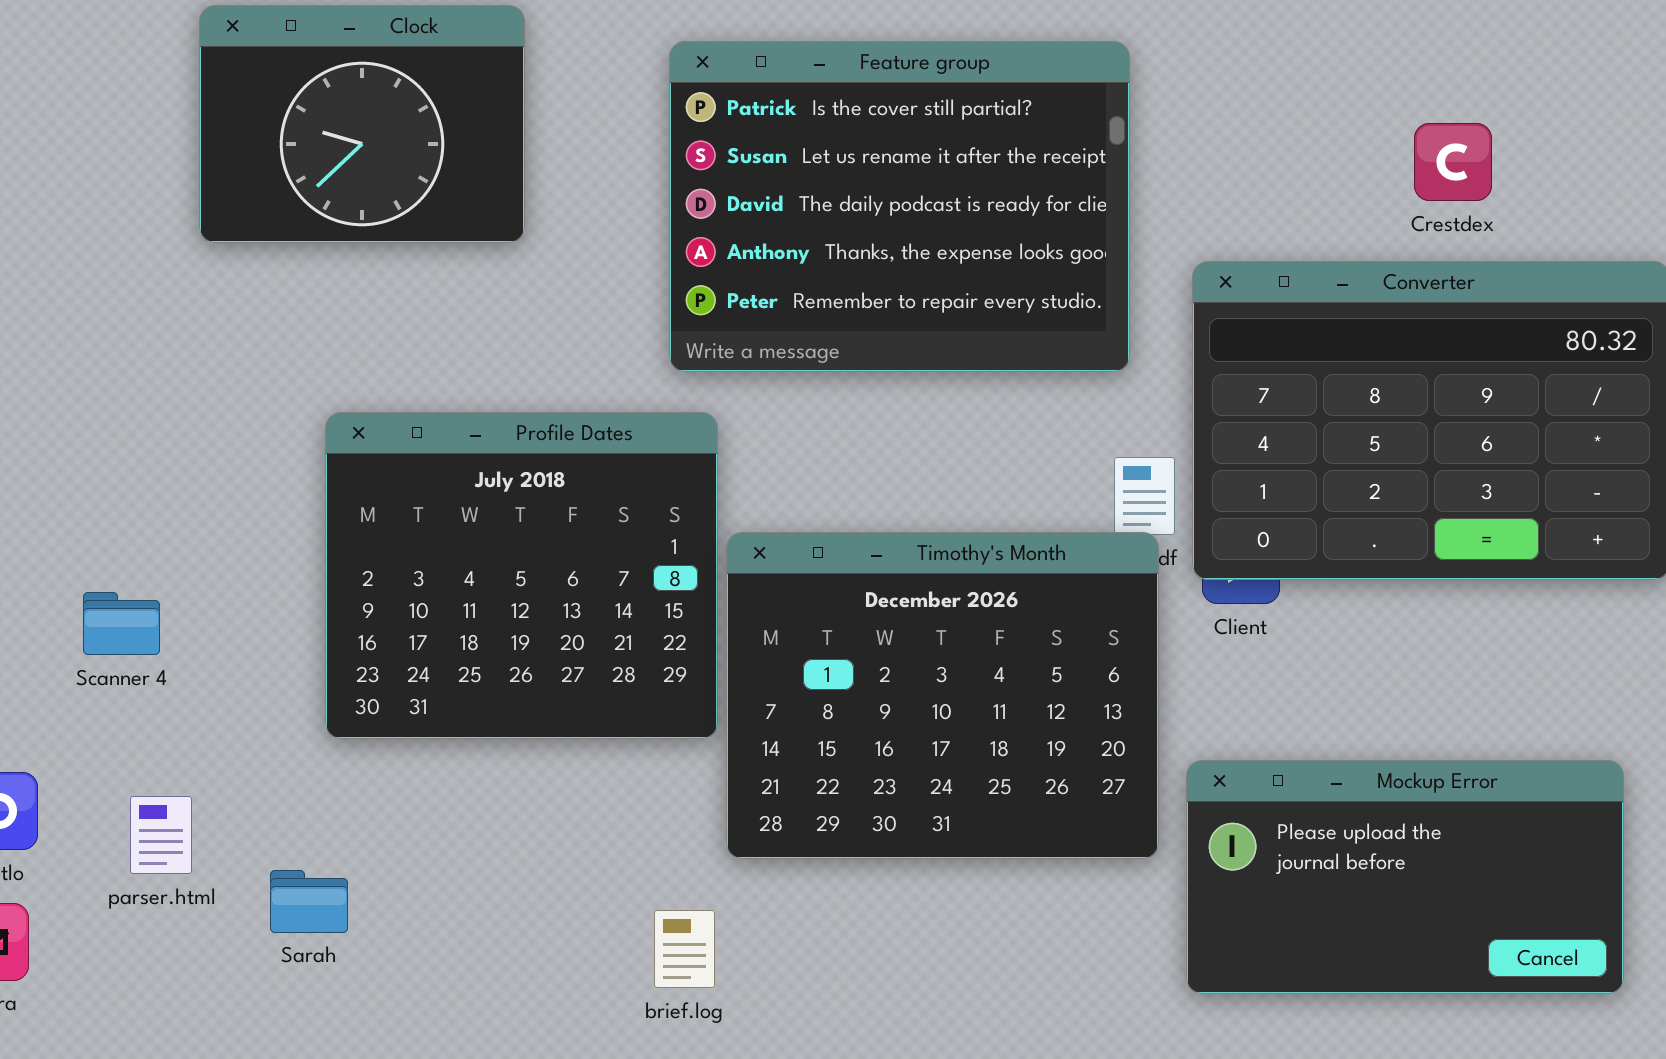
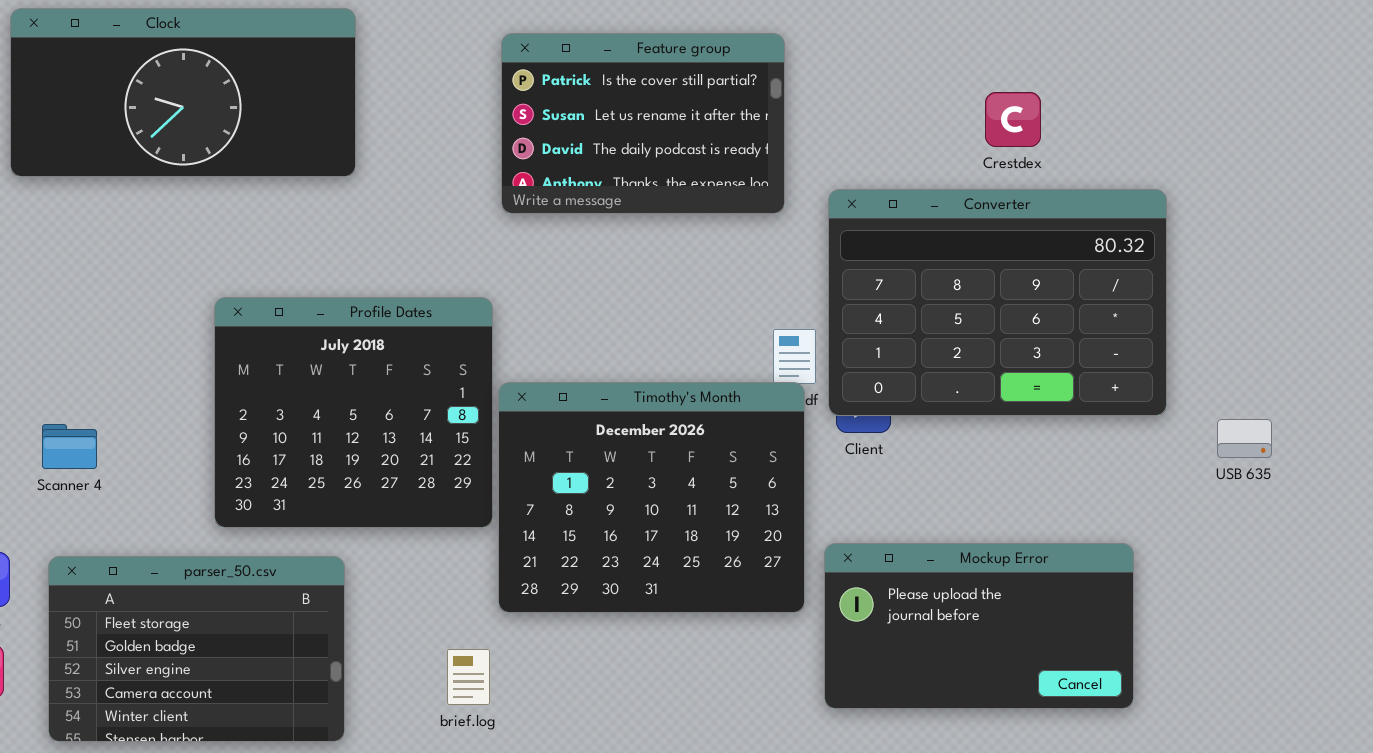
Clock: [199,5,525,243] -> [10,8,356,177], resized
Feature group: [669,41,1130,372] -> [501,33,785,214], resized
parser_50.csv: none -> [48,556,345,742], opened

